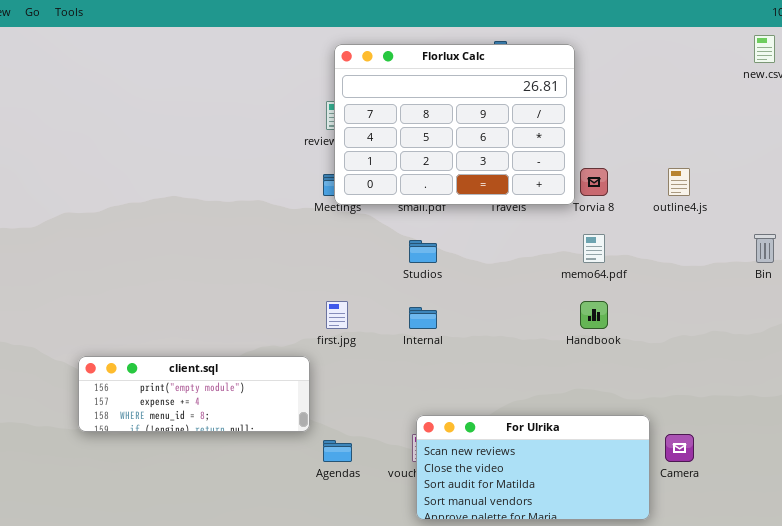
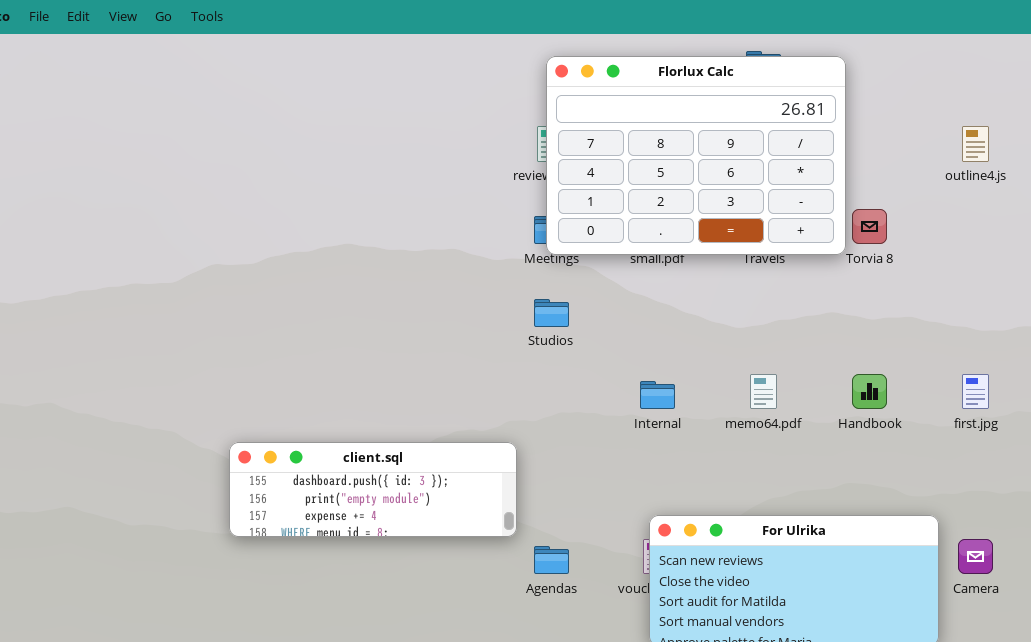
outline4.js: [668,168,690,196] -> [962,126,989,162], moved
memo64.pdf: [583,234,605,263] -> [750,374,777,409], moved
Studios: [409,240,437,263] -> [534,299,569,327], moved
first.jpg: [326,301,348,329] -> [962,374,989,409], moved
client.sql: [78,356,310,432] -> [229,442,517,537], scrolled up 1 row

